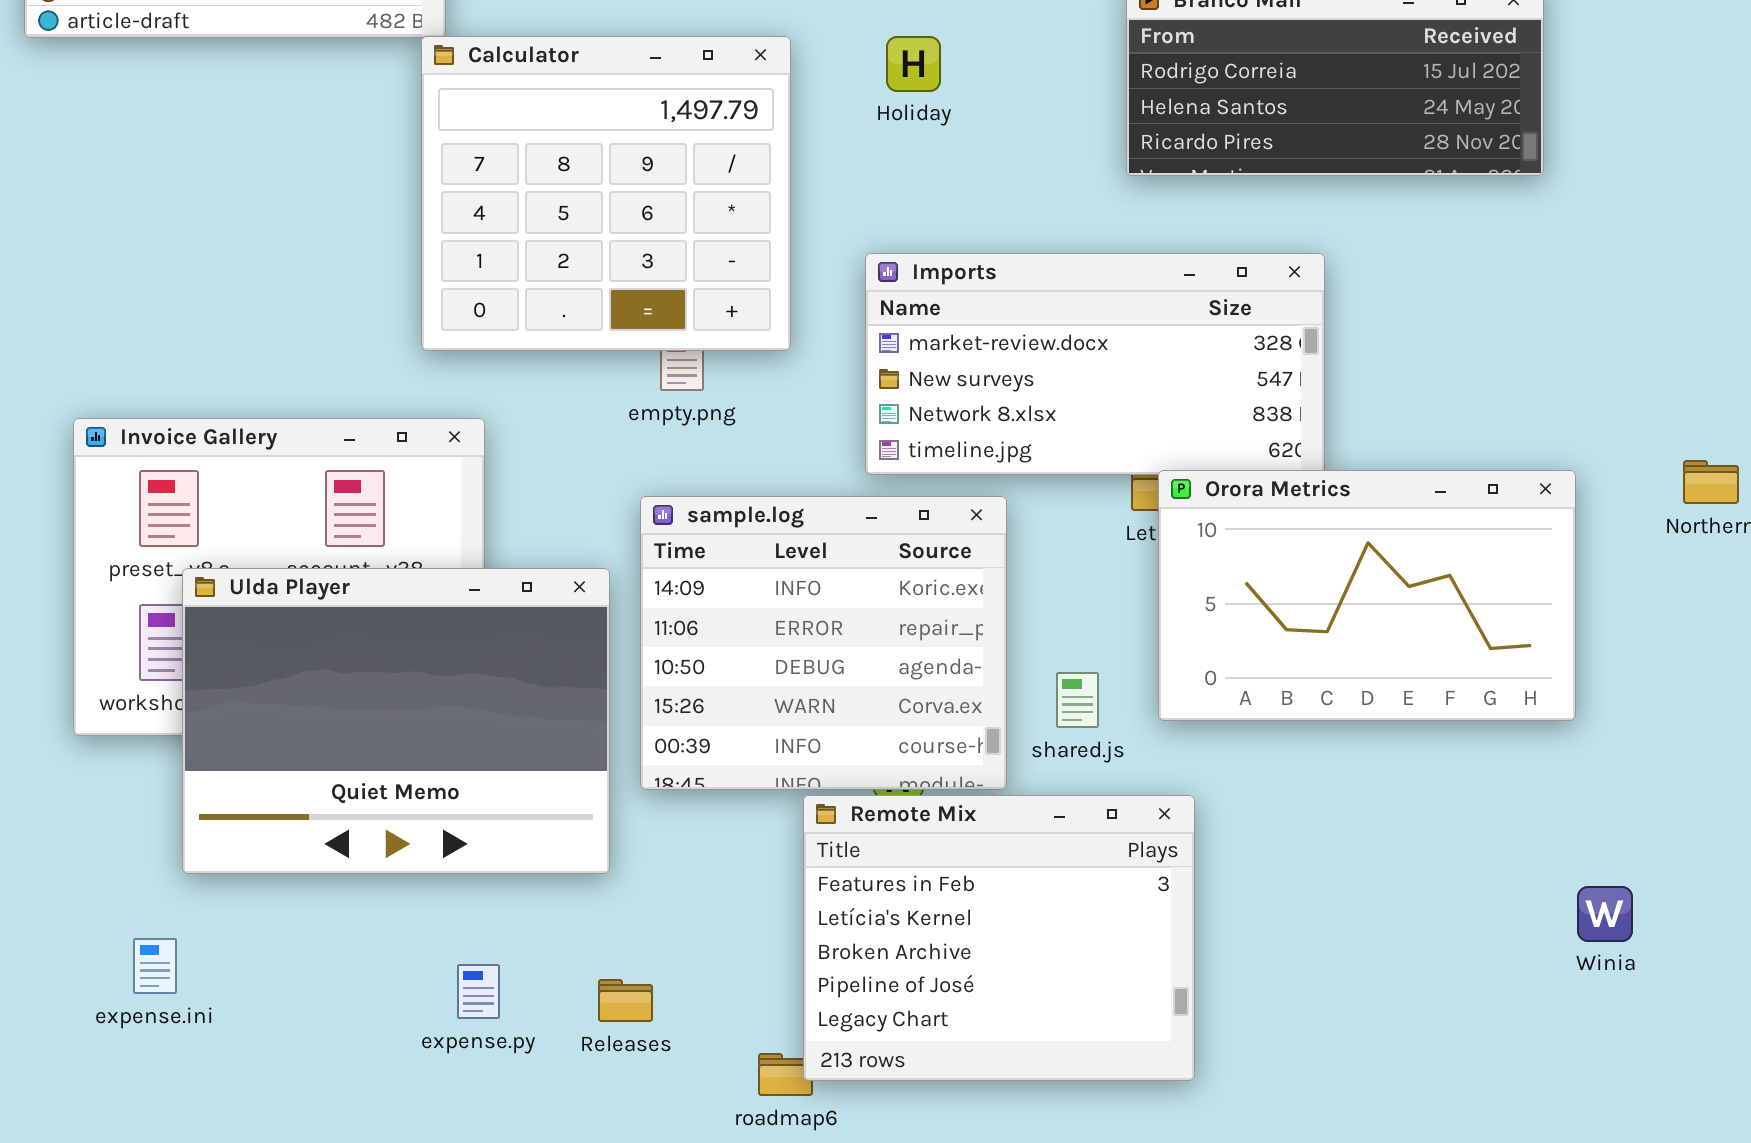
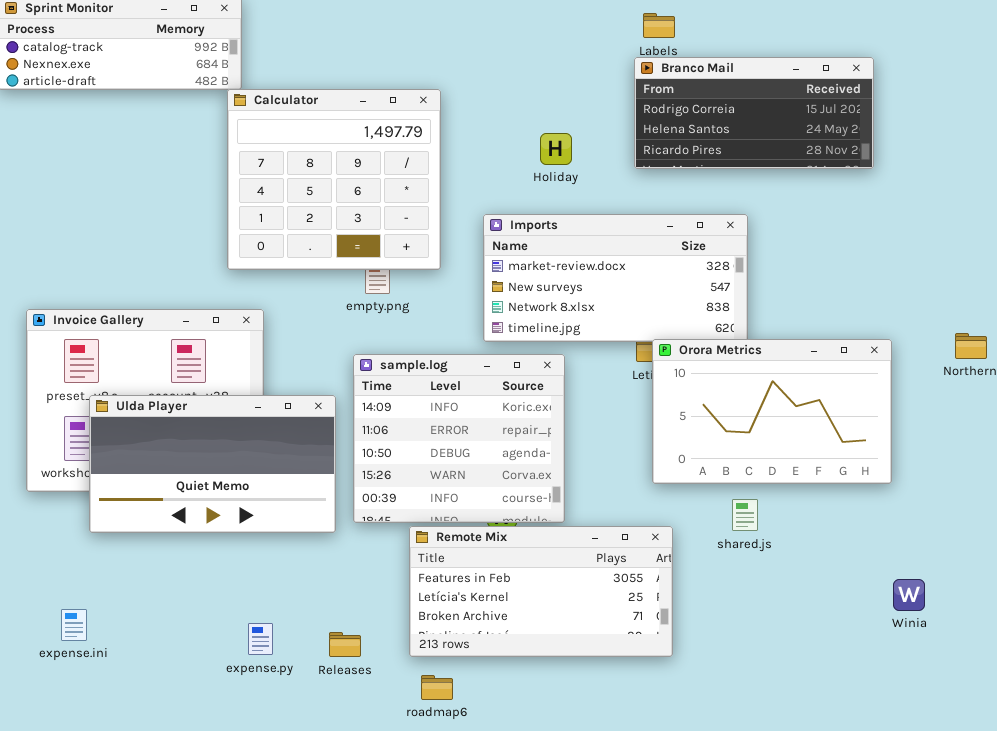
Holiday: [886,36,941,92] -> [540,133,572,165], moved
Ulda Player: [182,568,610,874] -> [89,395,336,533], resized
shared.js: [1056,672,1099,728] -> [732,499,758,531], moved
Remote Mix: [803,795,1195,1081] -> [409,526,673,657], resized

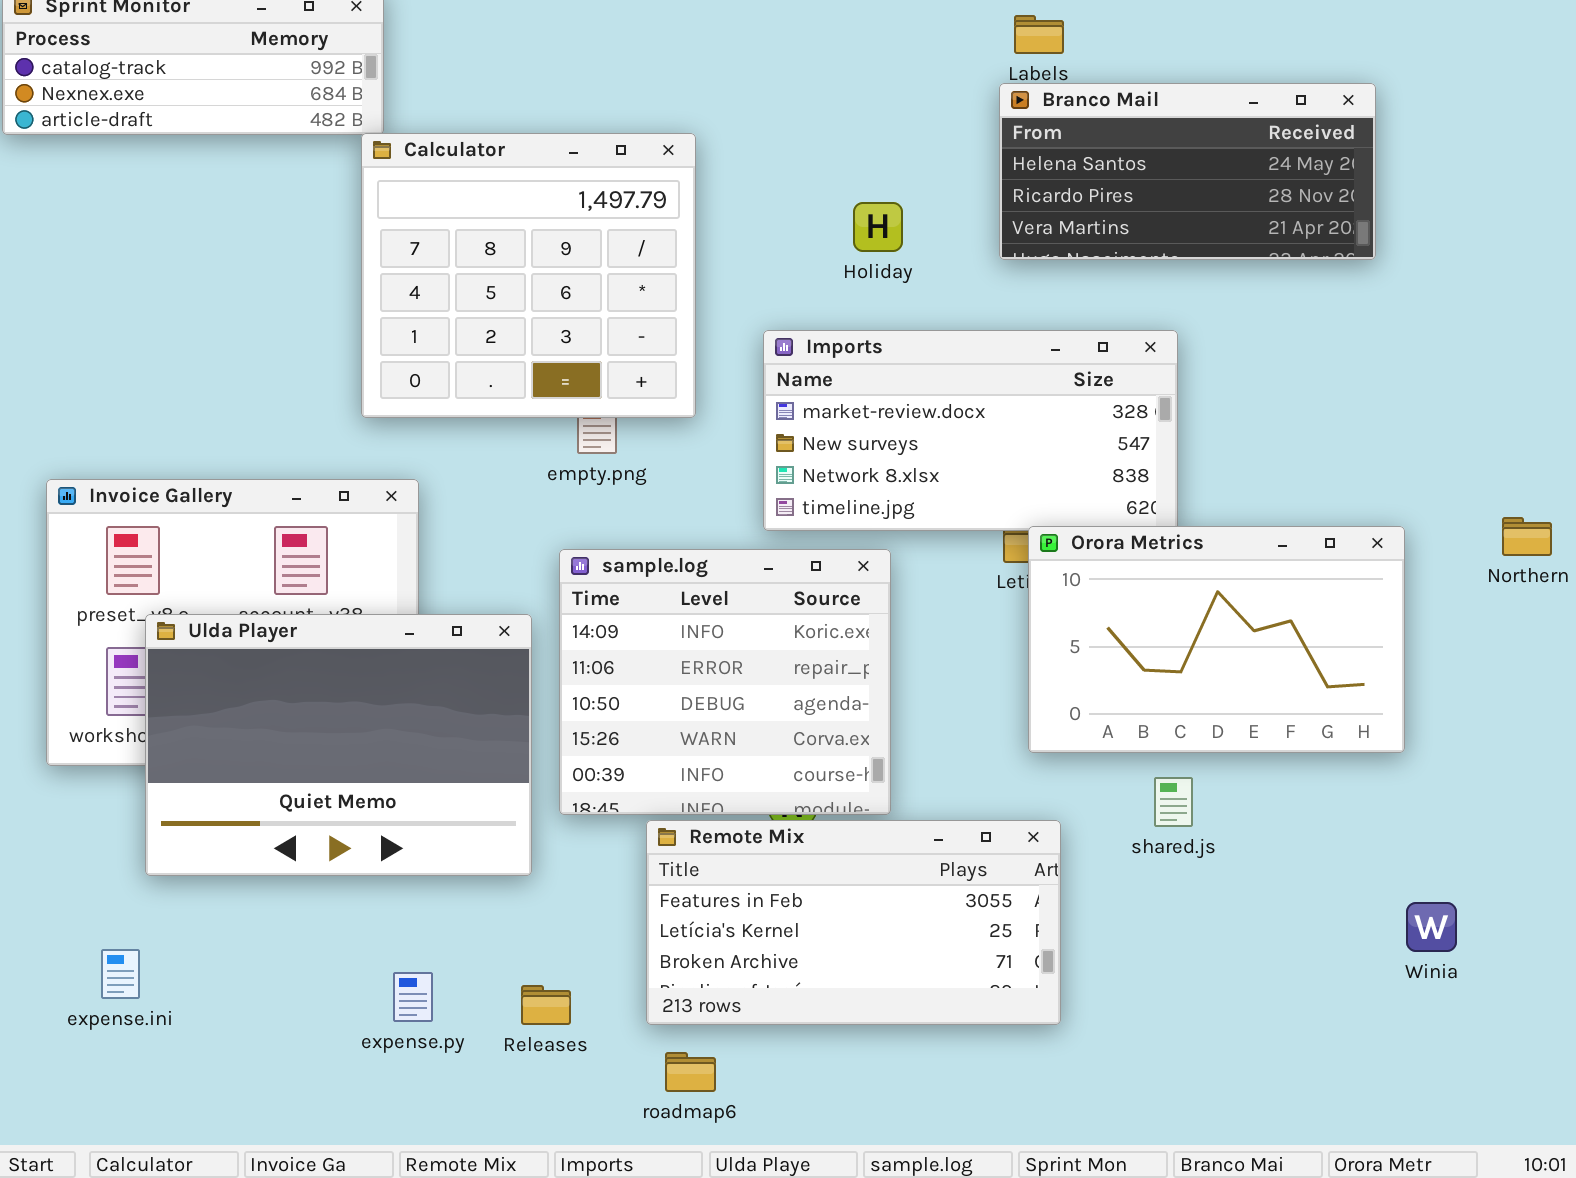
Branco Mail: [634,57,874,169] -> [999,83,1376,260], scrolled down 1 row
Ulda Player: [89,395,336,533] -> [145,614,532,876], resized

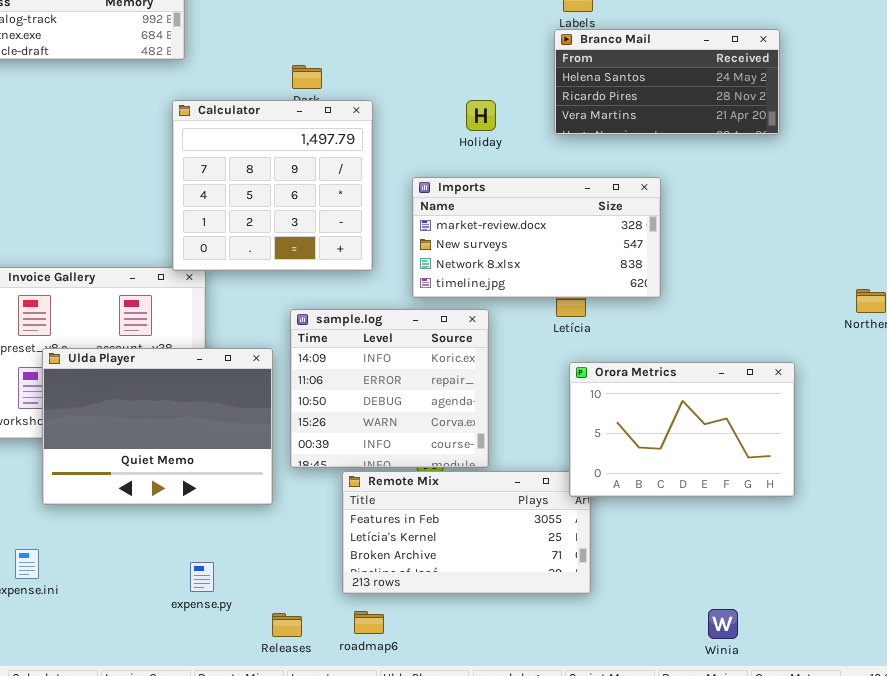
Calculator: [361,133,696,418] -> [172,100,373,271], moved
Orora Metrics: [1028,526,1405,753] -> [569,362,795,497], moved
Winia: [1406,902,1457,952] -> [708,609,738,639], moved
Releases: [521,985,571,1025] -> [272,613,302,637], moved

